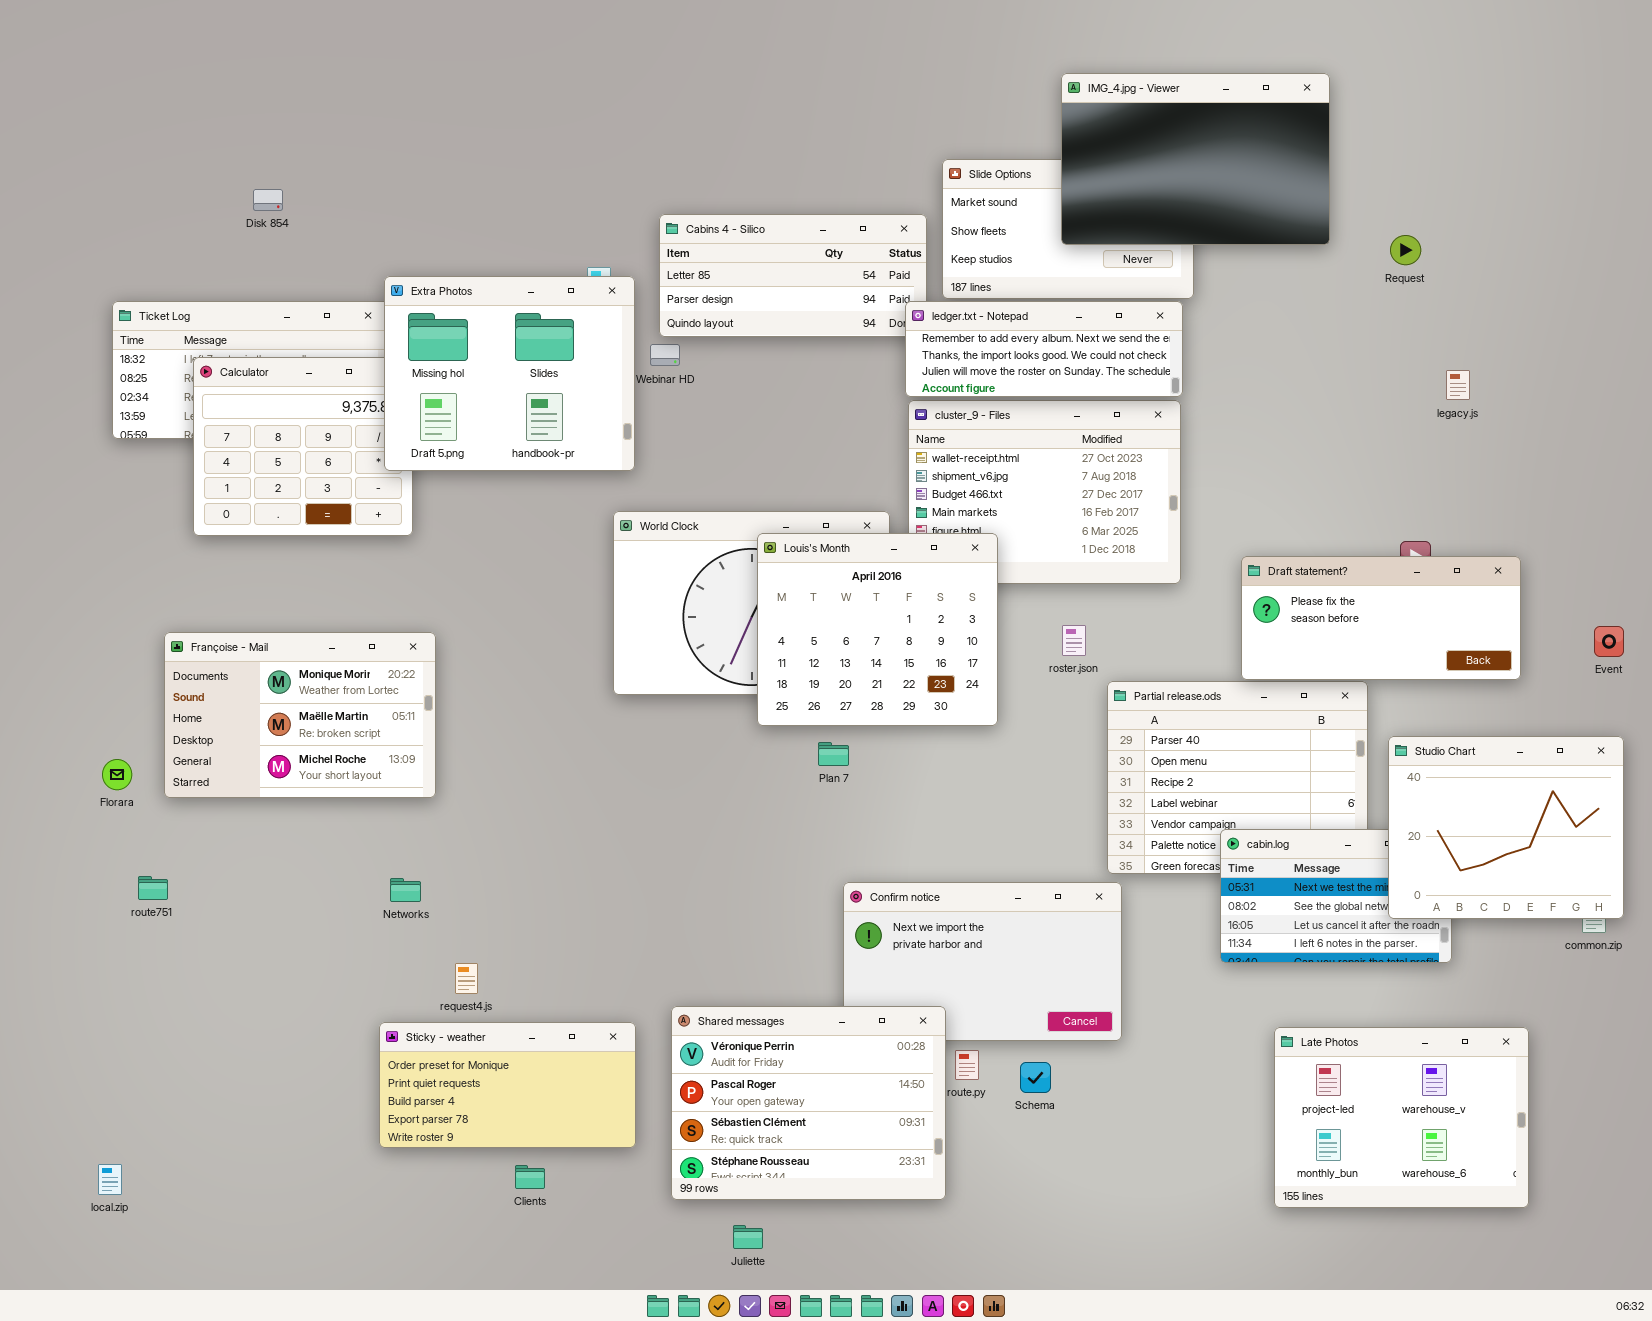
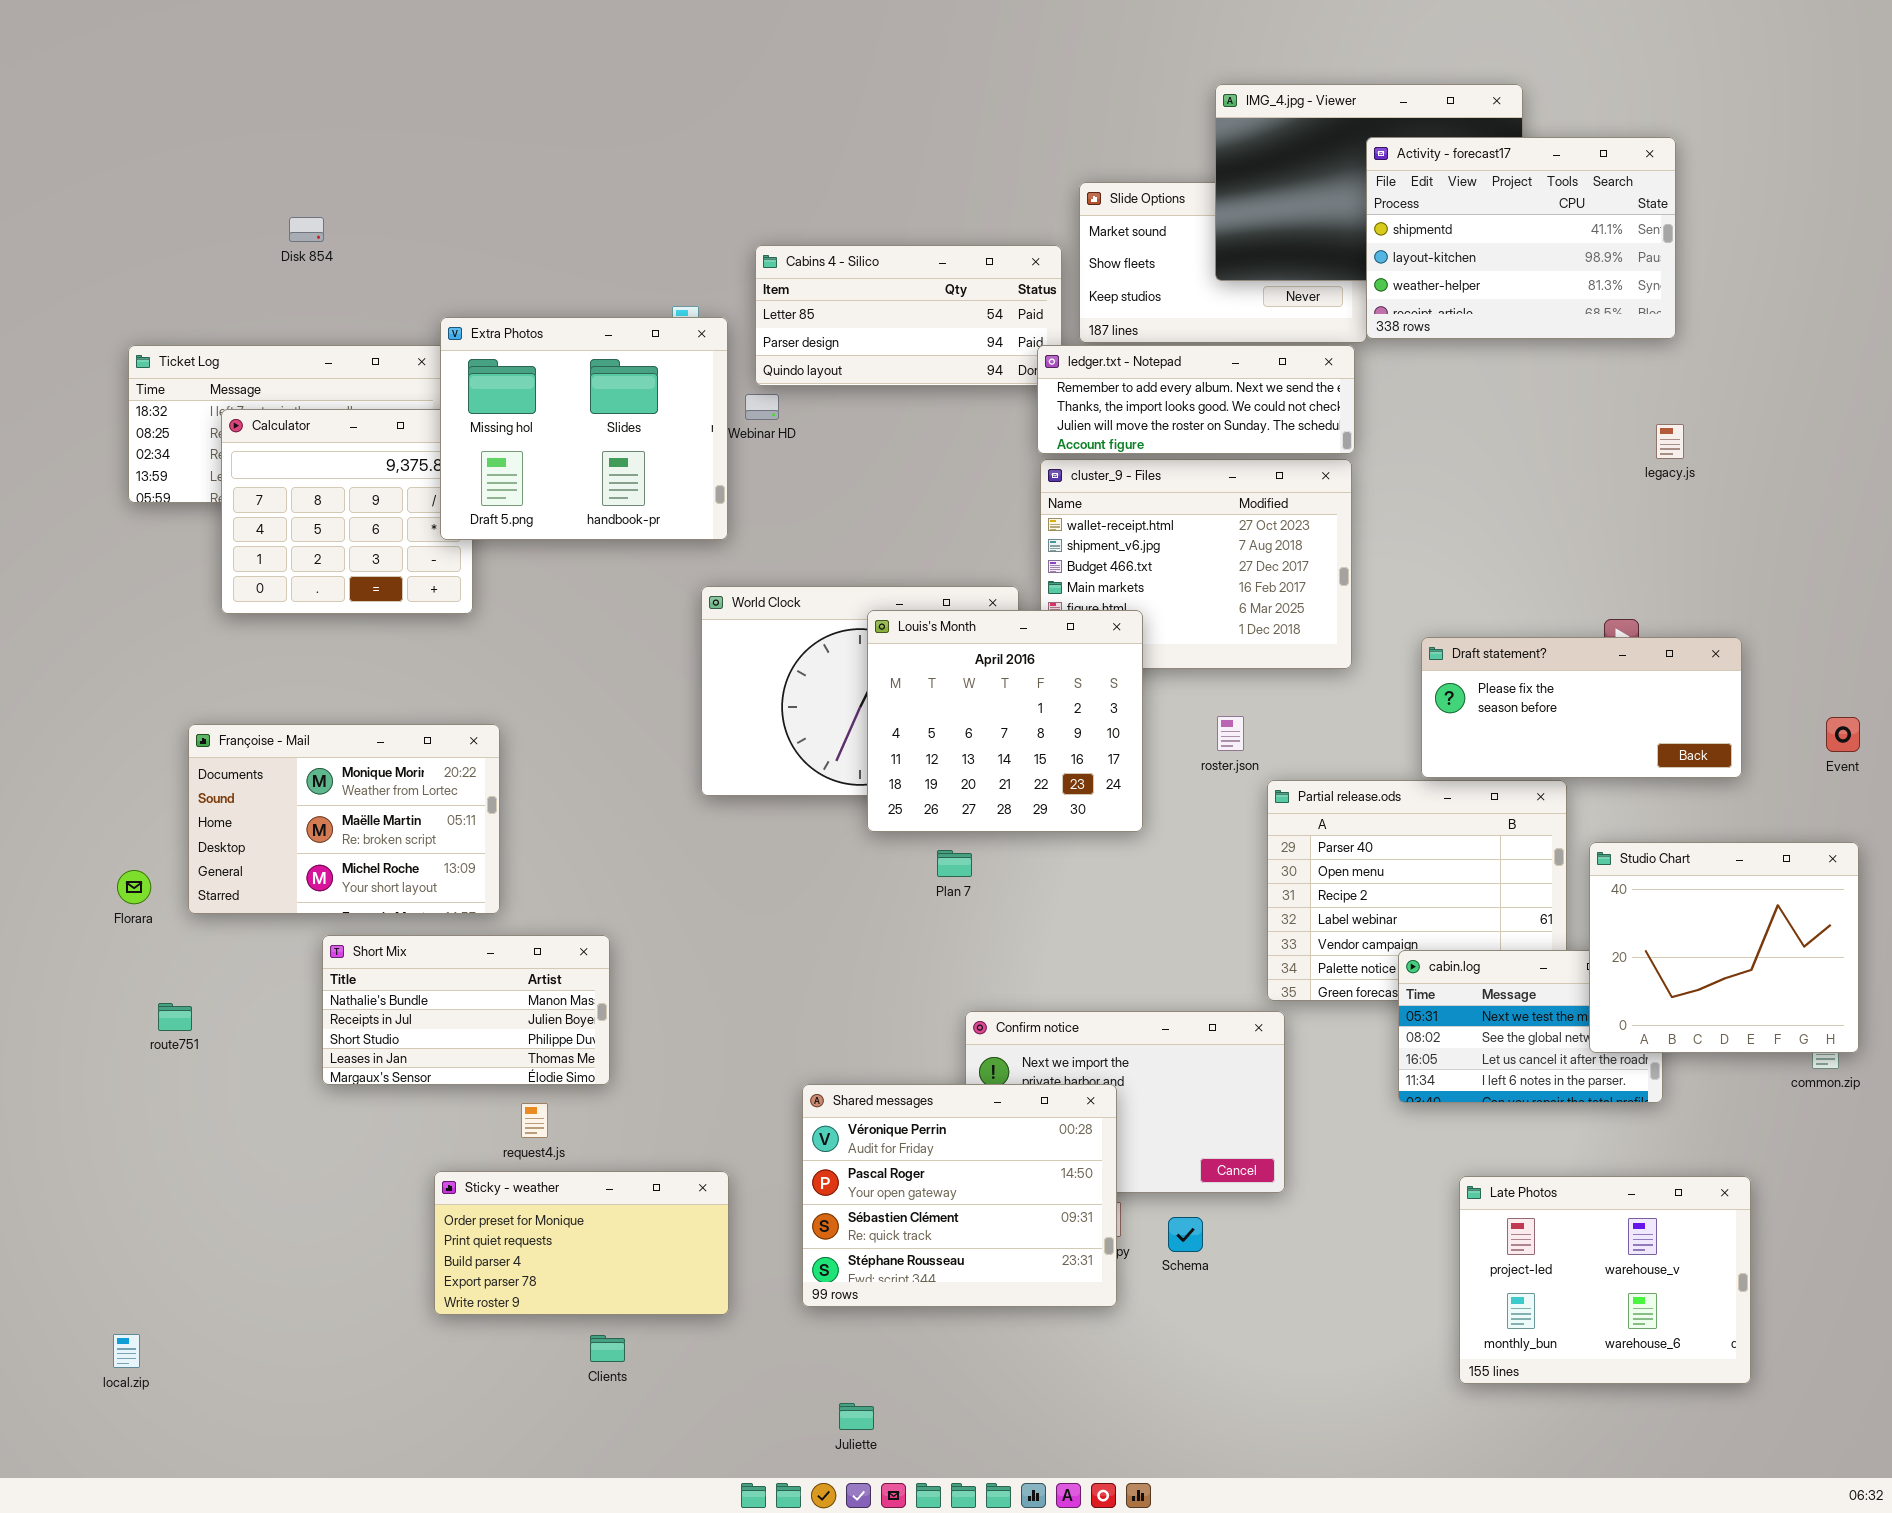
Activity - forecast17: none -> [1366,137,1676,339], opened
Short Mix: none -> [322,935,610,1085], opened
Shared messages: [671,1006,946,1200] -> [802,1084,1117,1307], moved

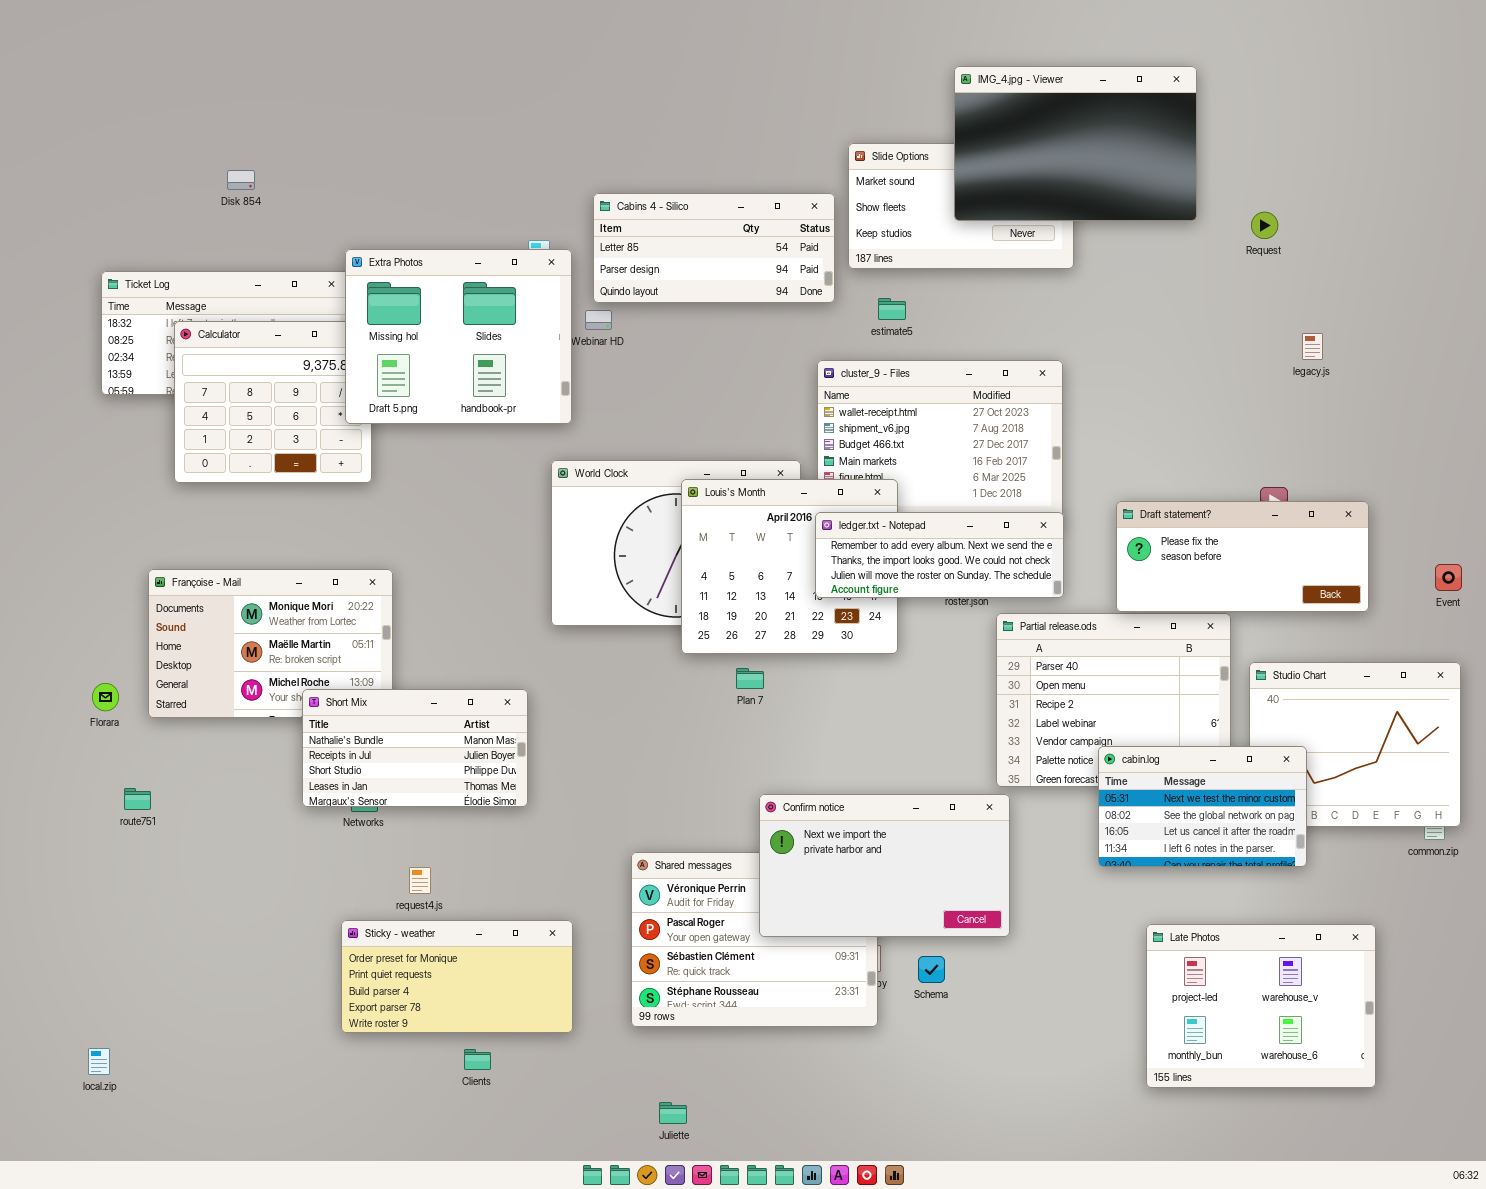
Activity - forecast17: [1366,137,1676,339] -> none, closed
ledger.txt - Notepad: [1037,345,1355,454] -> [815,512,1064,598], moved
Short Mix: [322,935,610,1085] -> [302,689,528,807], moved
cabin.log: [1398,950,1663,1103] -> [1098,746,1307,867], raised
Confirm notice: [965,1011,1285,1193] -> [759,794,1010,937], raised

